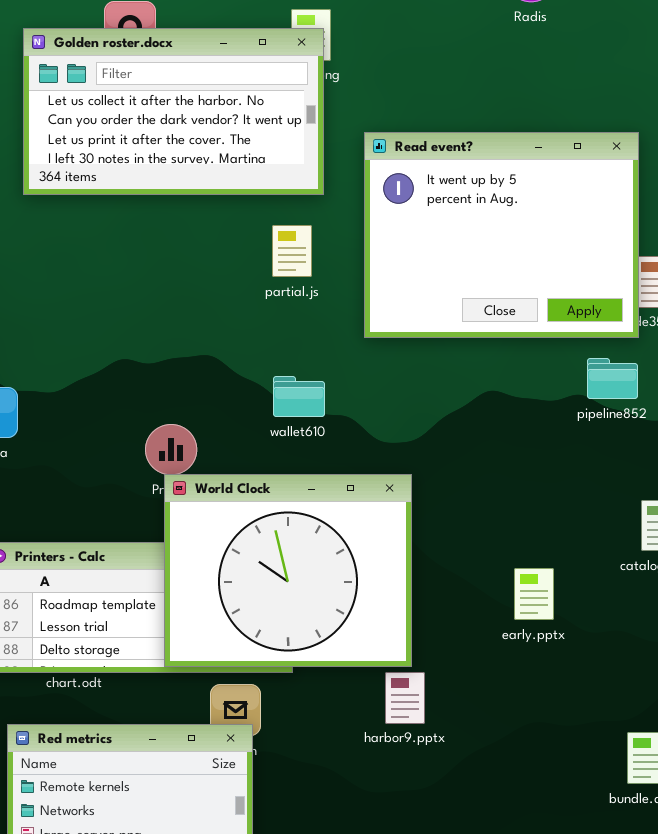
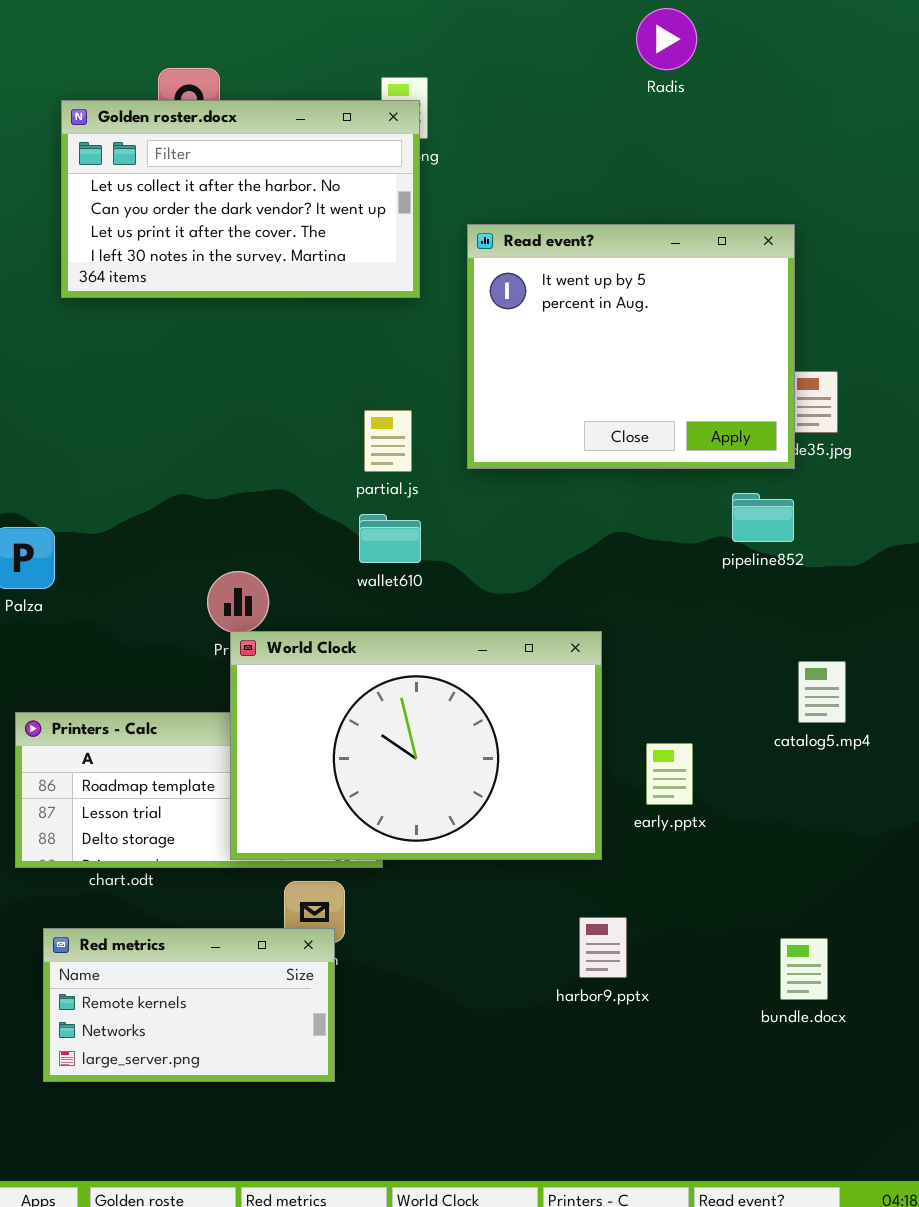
partial.js: [272,225,312,277] -> [364,410,412,472], moved
World Clock: [164,474,412,667] -> [230,631,602,860], resized
harbor9.pptx: [385,672,425,724] -> [579,917,627,978], moved

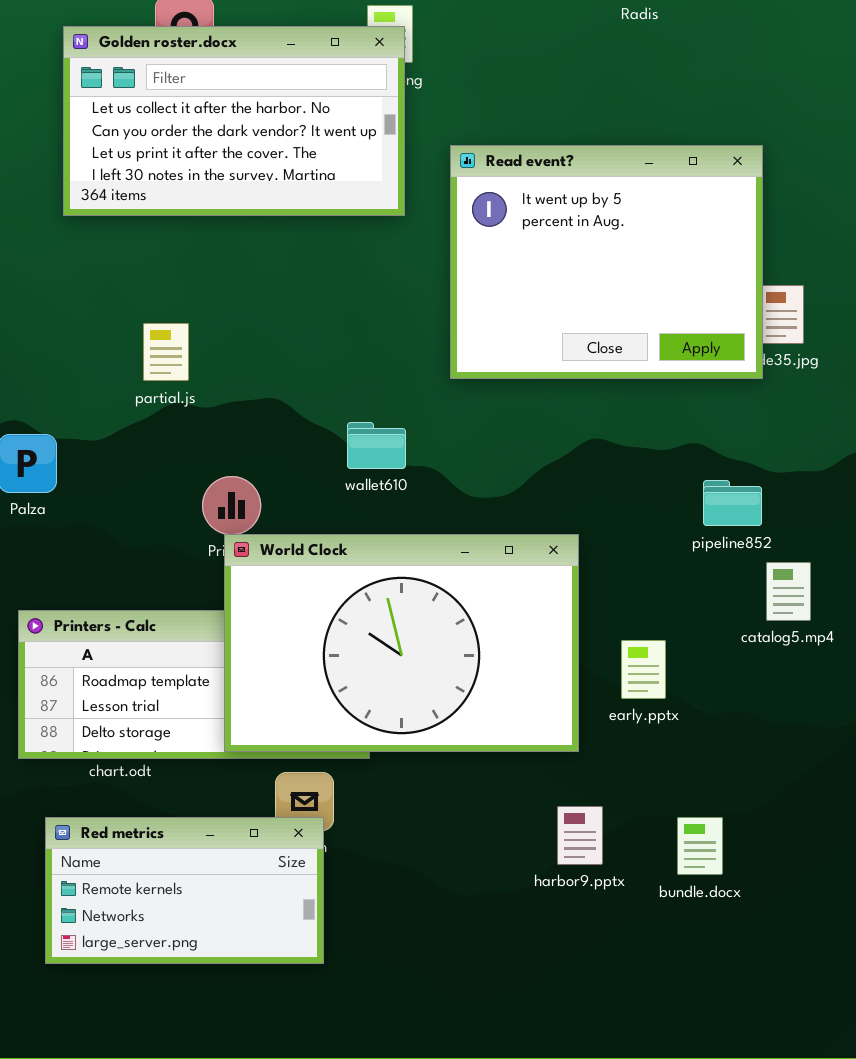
partial.js: [364,410,412,472] -> [143,323,189,381], moved
pipeline852: [732,493,794,542] -> [703,480,762,526], moved
bundle.docx: [780,938,828,1000] -> [677,817,723,875], moved

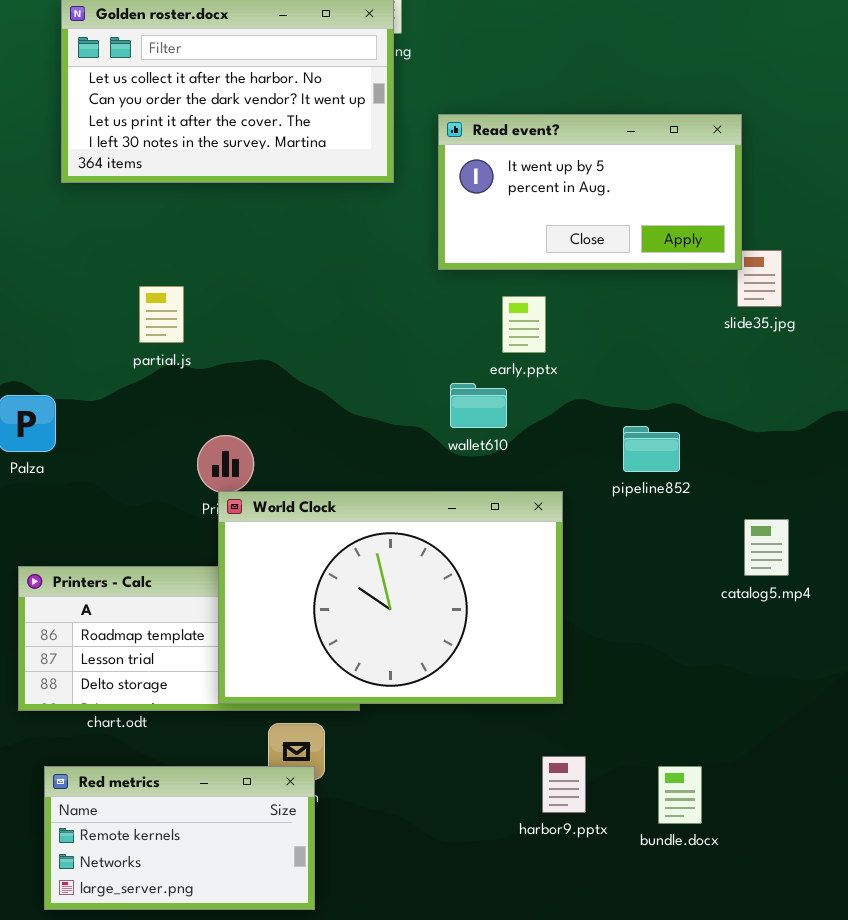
Read event?: [450,145,763,379] -> [438,114,742,270], resized
wallet610: [347,422,406,469] -> [450,383,507,428], moved
pipeline852: [703,480,762,526] -> [623,426,680,472], moved
early.pptx: [621,640,666,699] -> [502,296,546,353], moved

